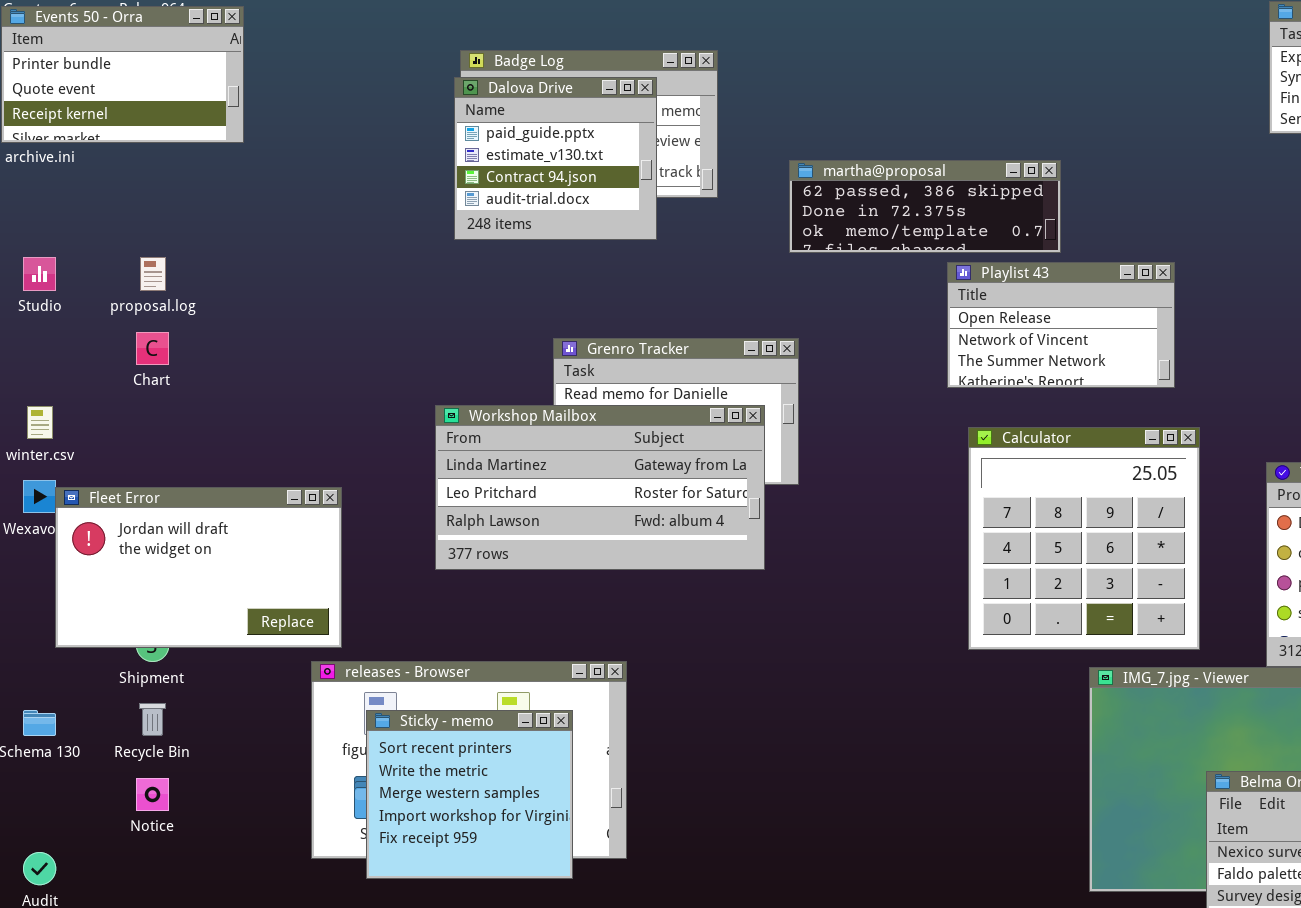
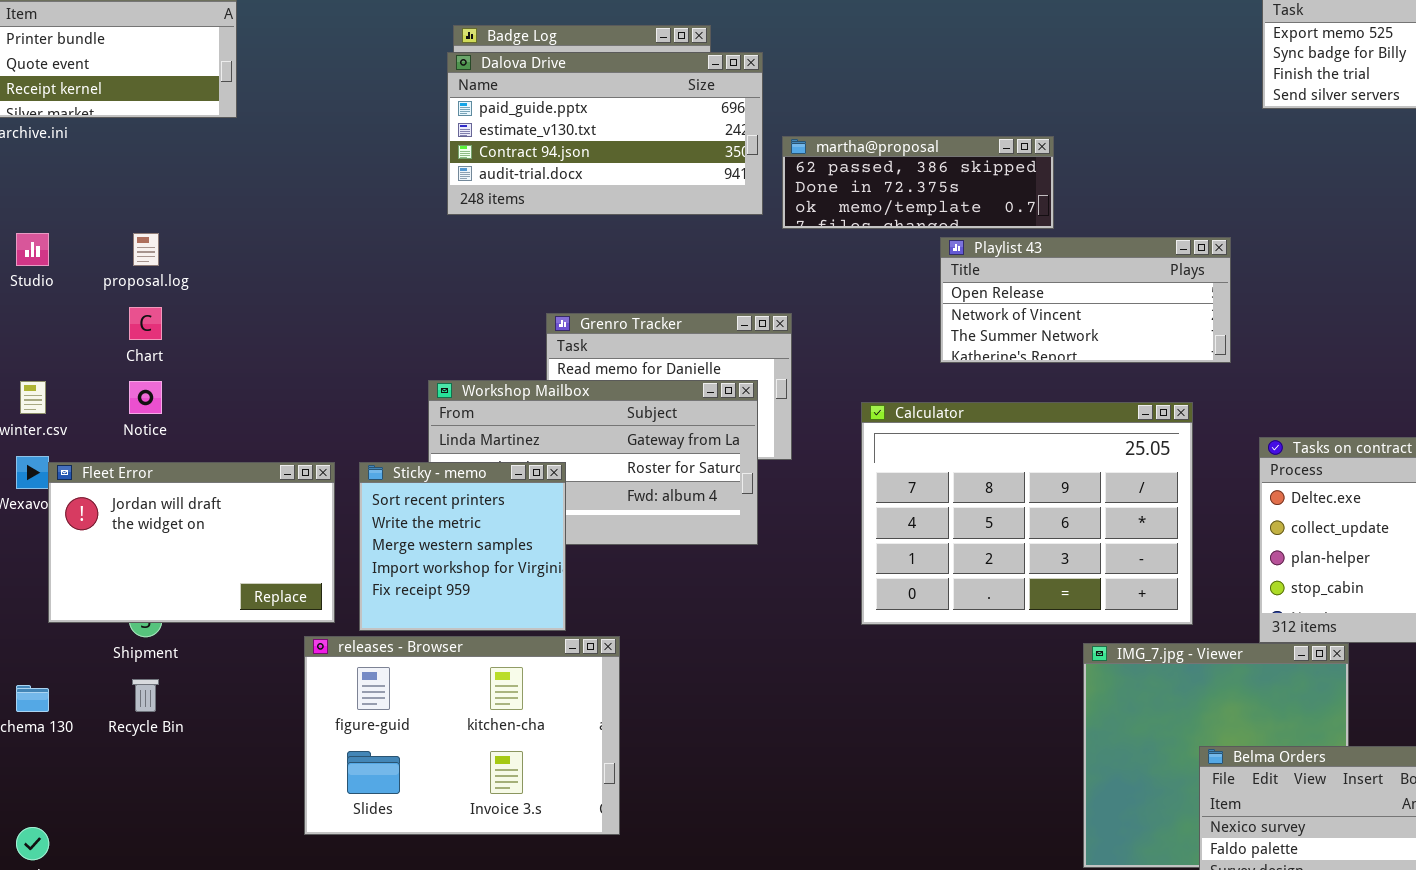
Dalova Drive: [454,77,657,240] -> [447,52,763,215], resized
Playlist 43: [947,262,1175,388] -> [940,237,1231,363], resized
Calculator: [968,427,1200,650] -> [861,402,1193,625], resized
Sticky - memo: [366,710,573,879] -> [359,462,566,631], moved
Notice: [136,778,169,811] -> [129,381,162,414], moved

